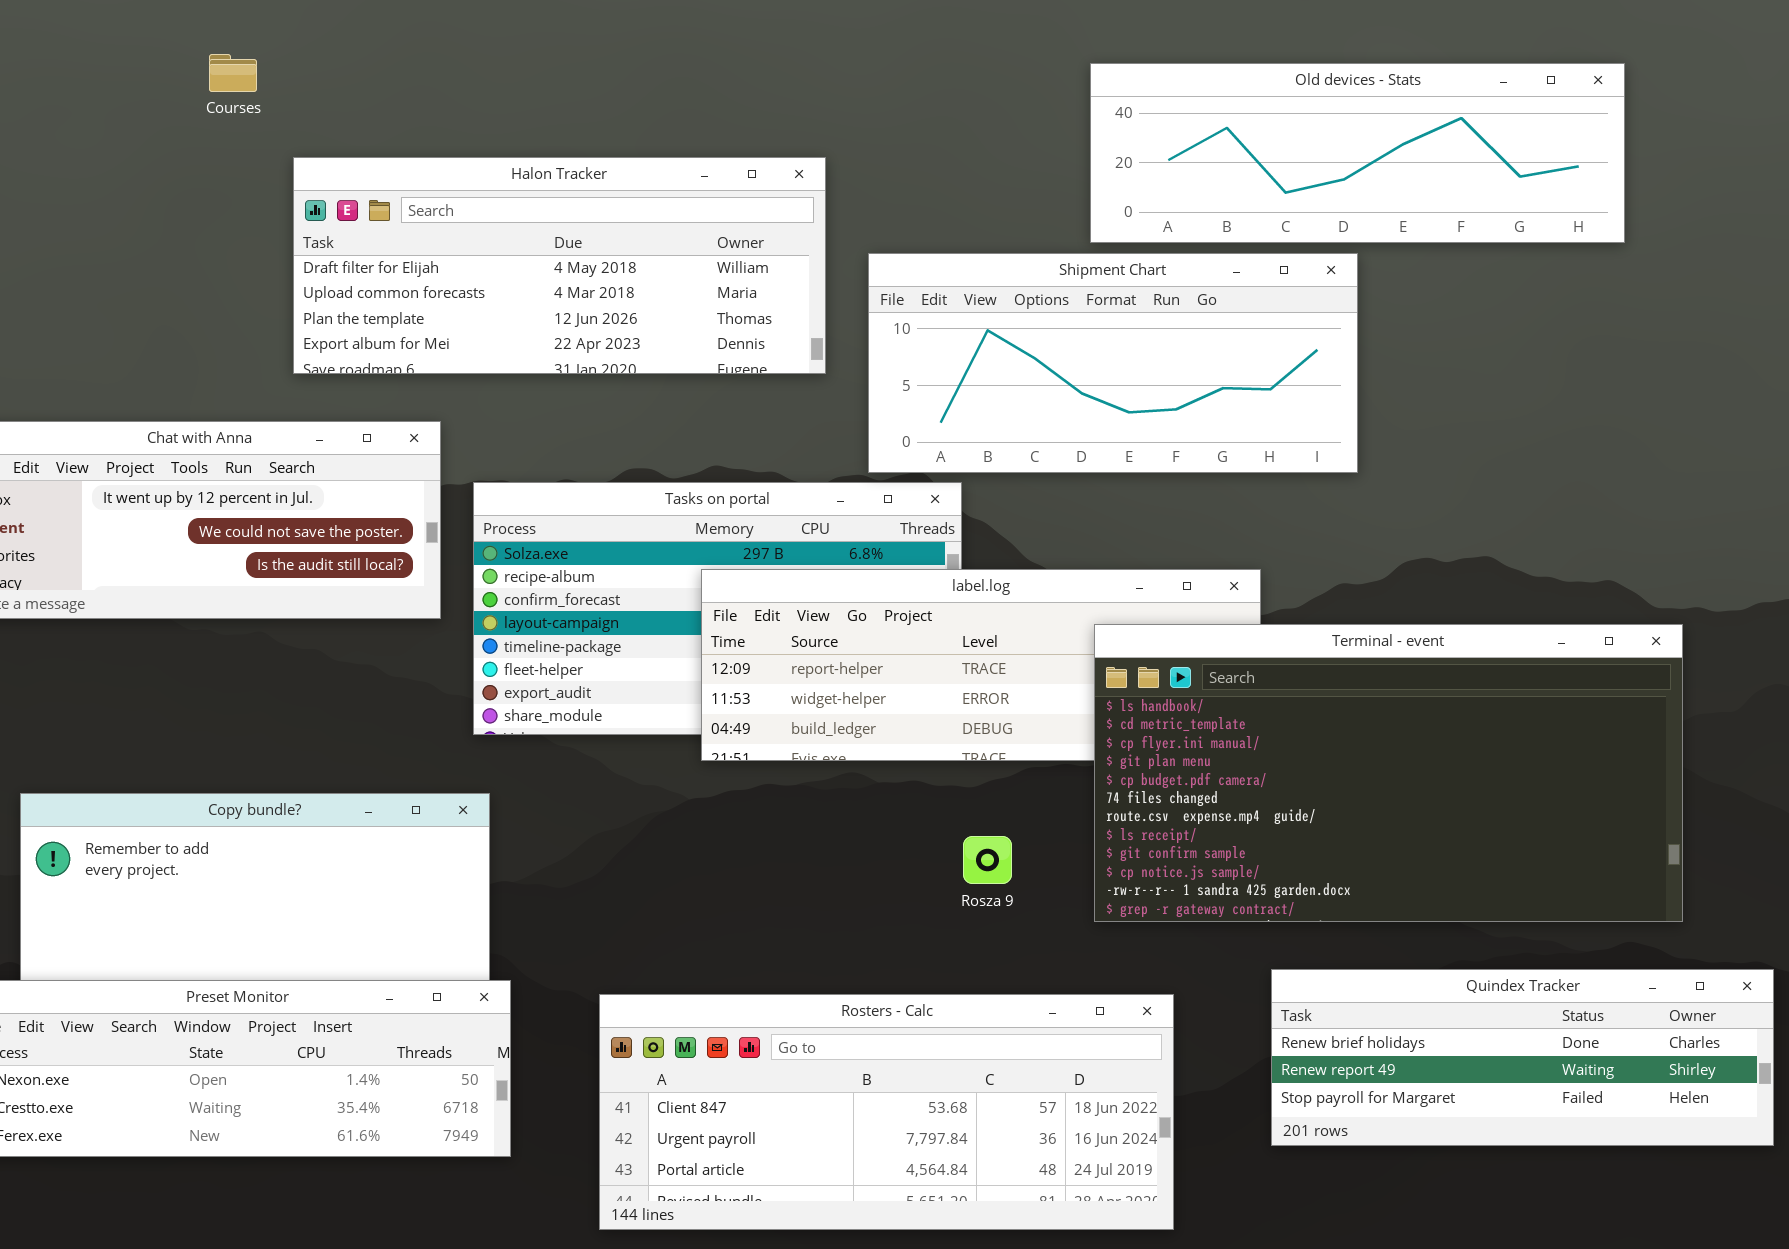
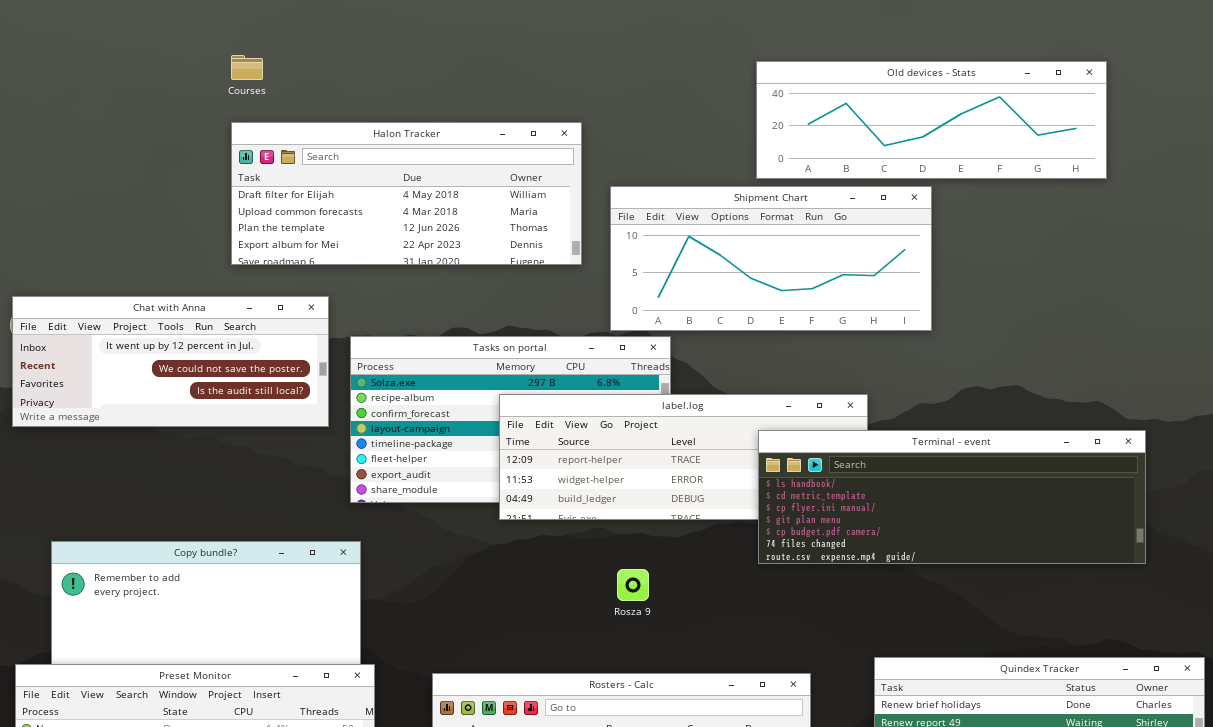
Courses: [209,54,257,92] -> [231,55,263,80], moved
Terminal - event: [1094,624,1683,922] -> [758,430,1146,564], resized
Rosza 9: [963,836,1012,884] -> [617,569,649,601], moved

